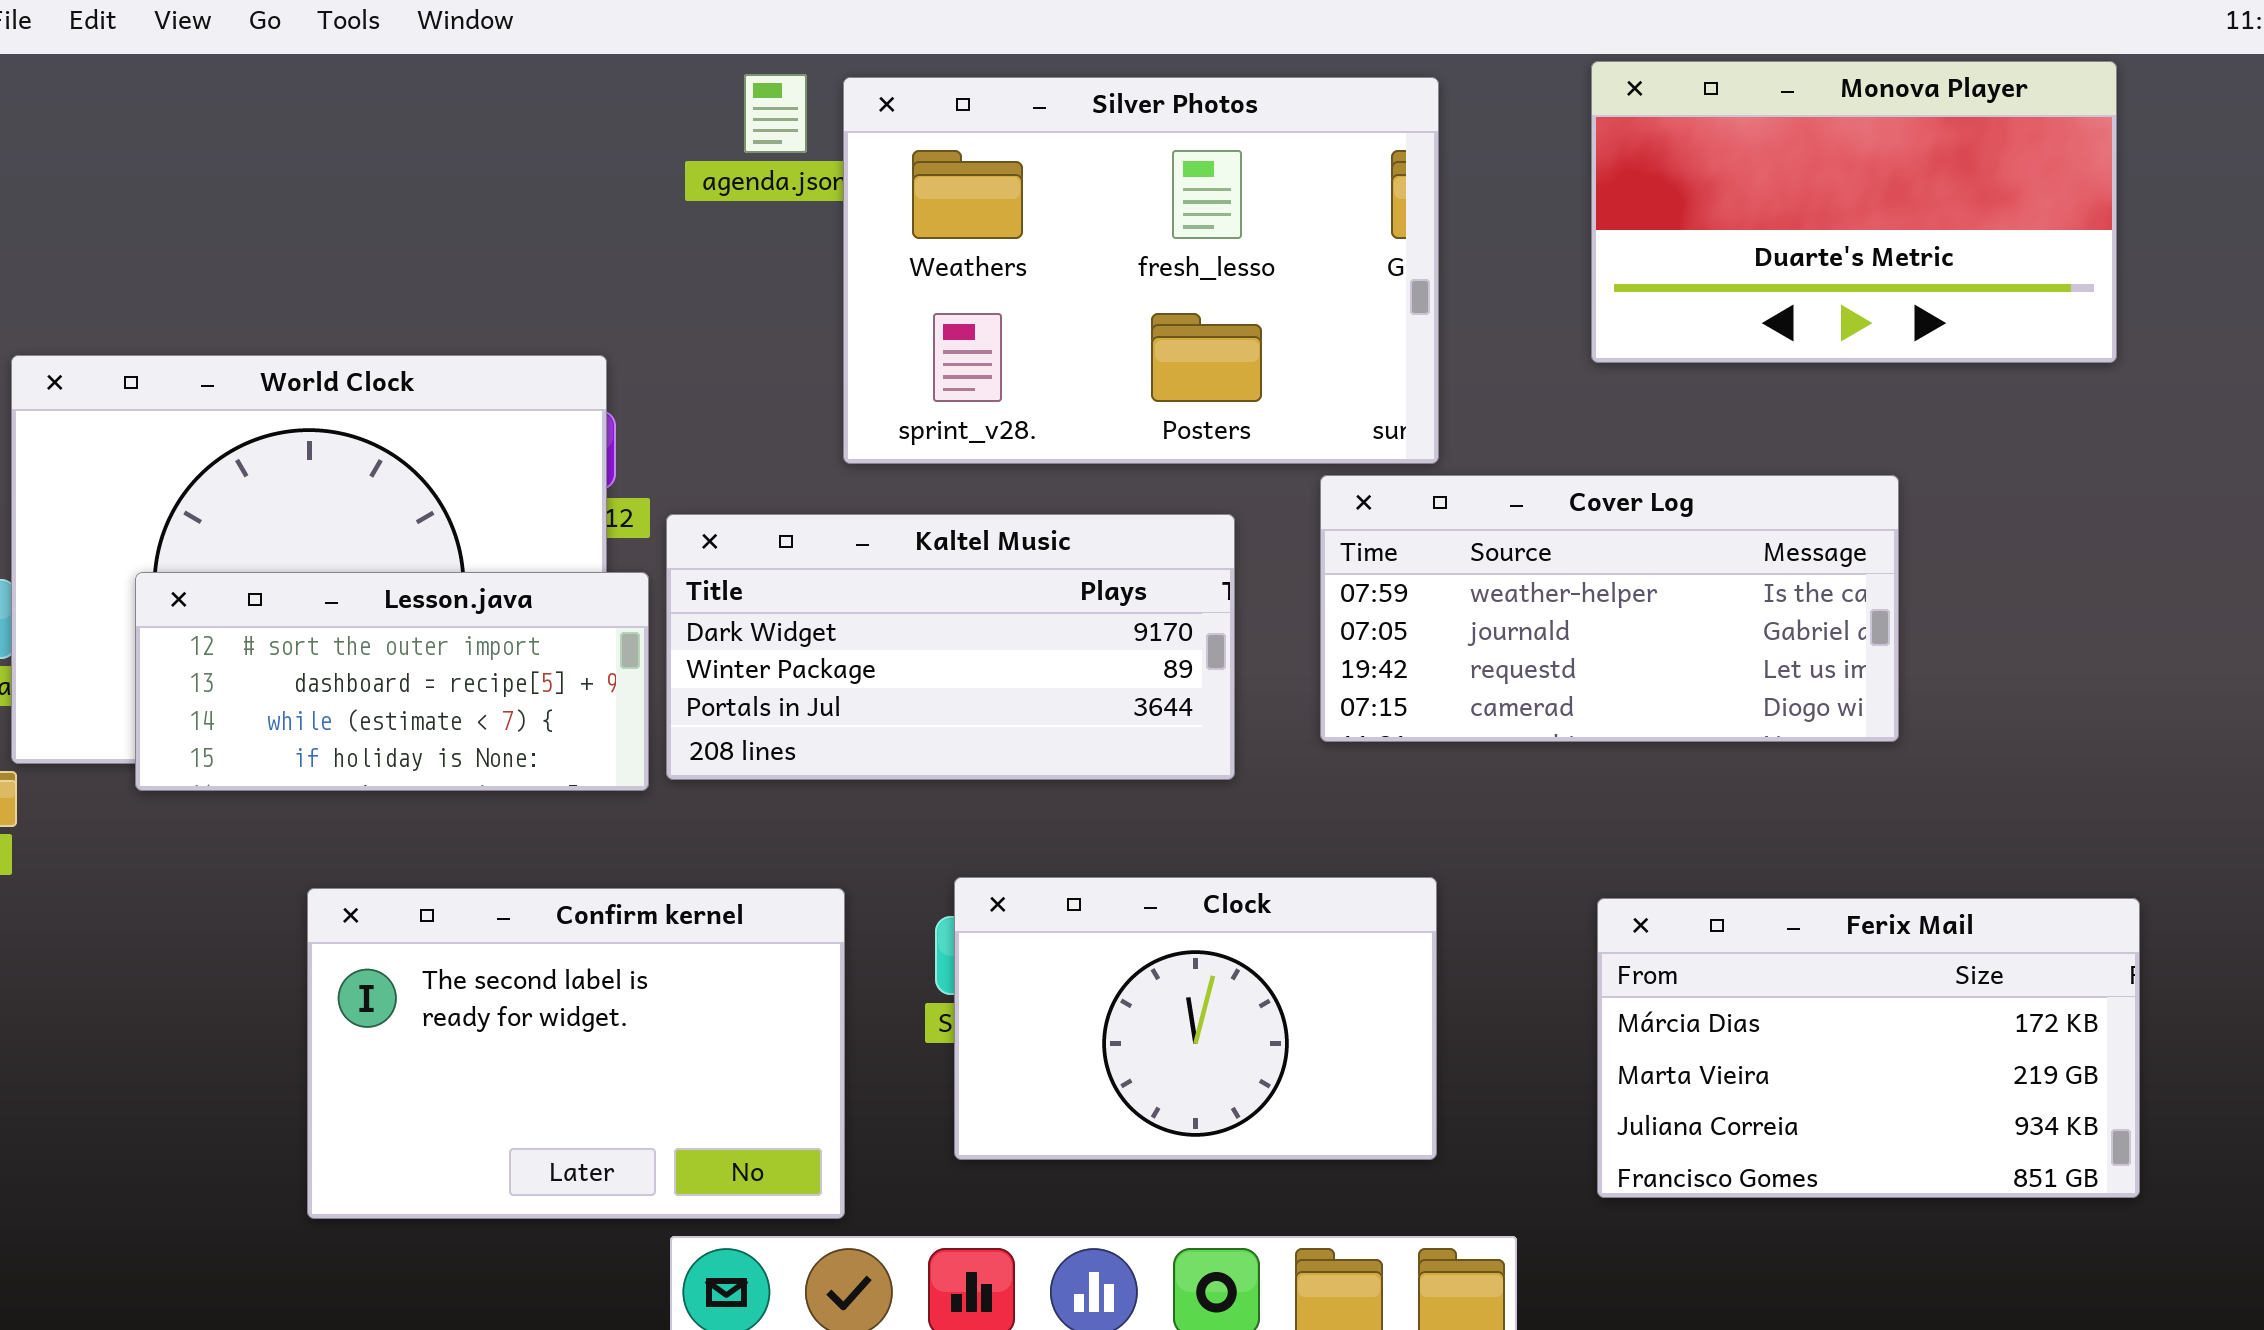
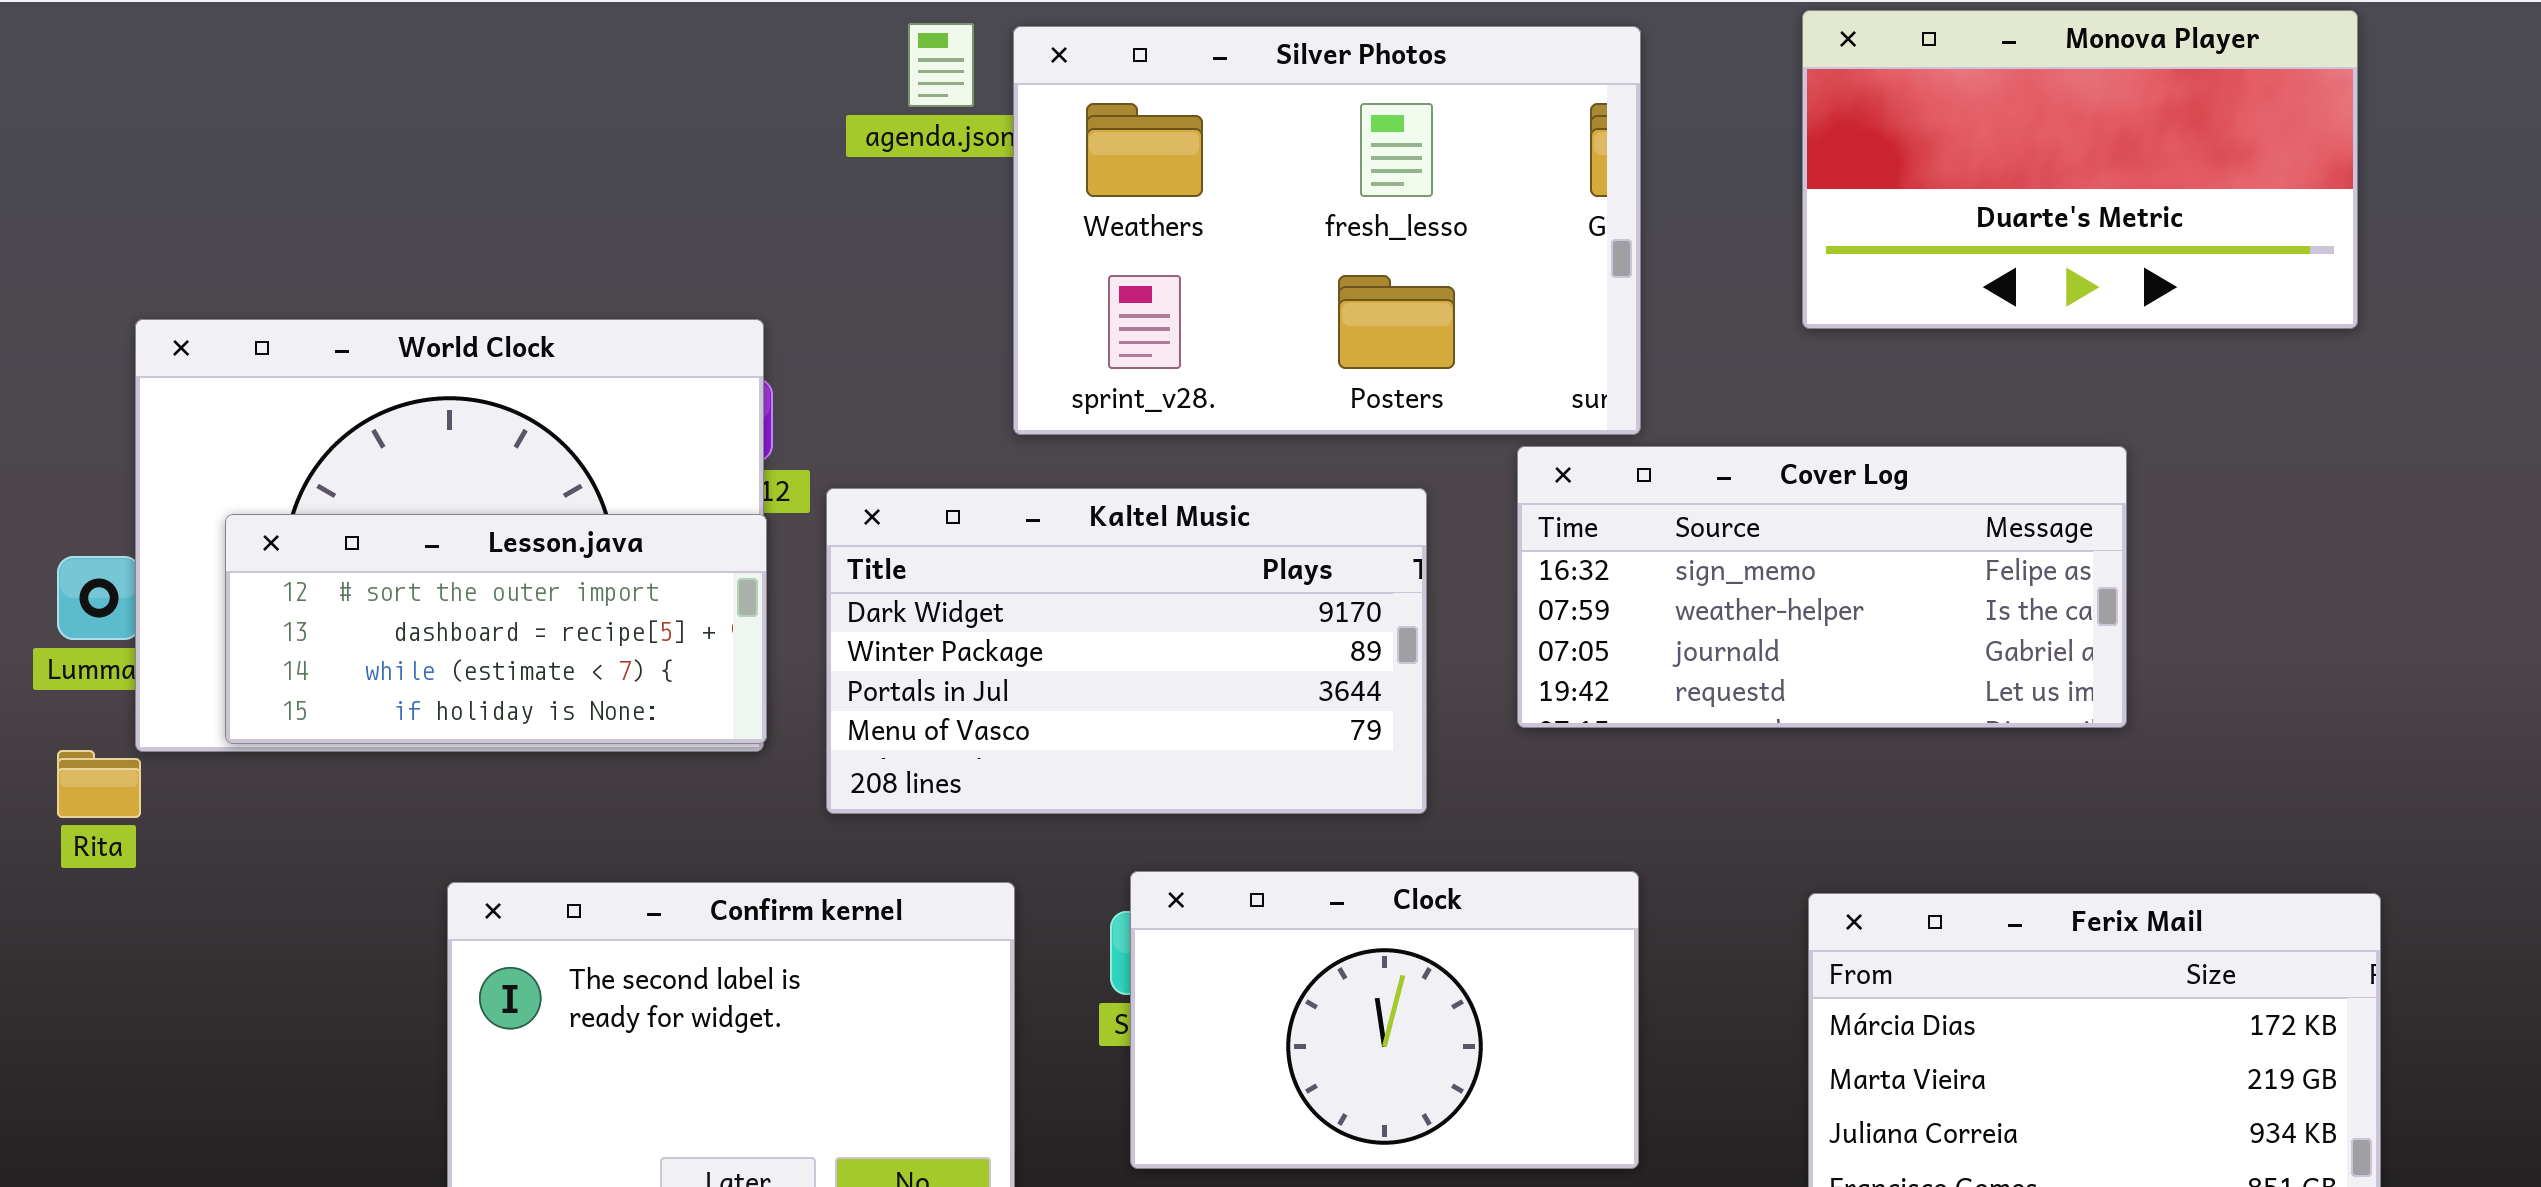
Cover Log: [1320,475,1899,742] -> [1517,446,2127,728], scrolled up 1 row
Kaltel Music: [666,514,1235,780] -> [826,488,1427,814], resized
Lesson.java: [135,572,649,791] -> [225,514,767,744], moved

